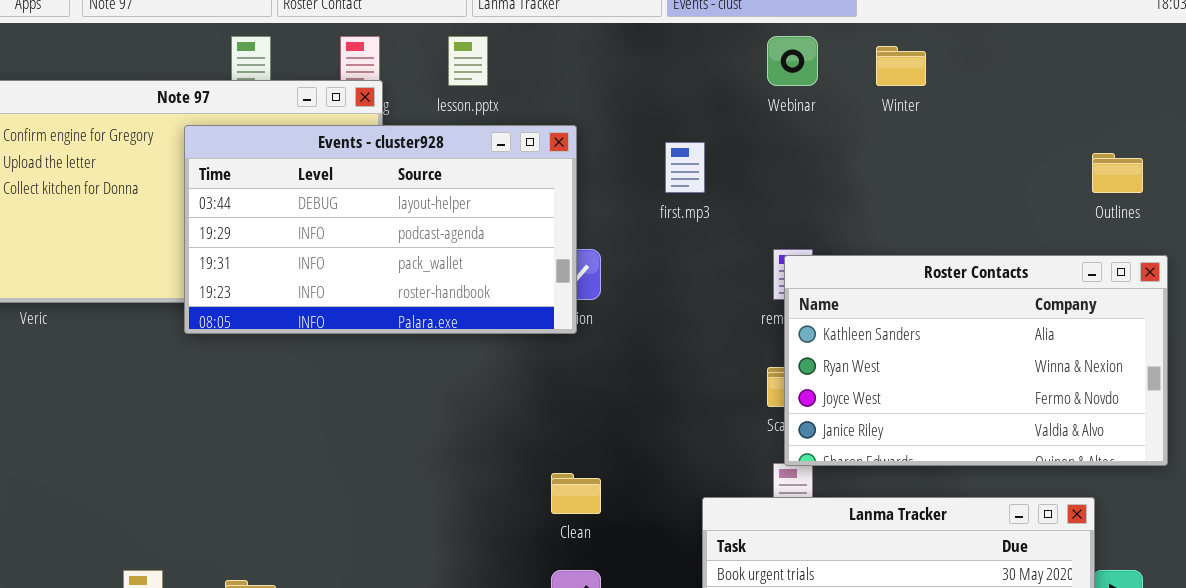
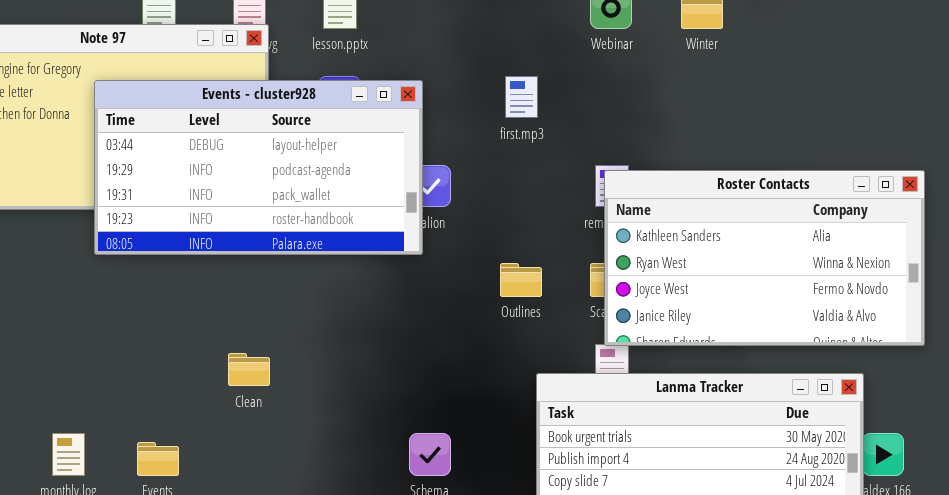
Events - cluster928: [184,125,577,334] -> [94,80,423,255], moved
Outlines: [1092,153,1143,193] -> [500,263,542,297], moved
Clean: [551,473,601,514] -> [228,353,270,386], moved

